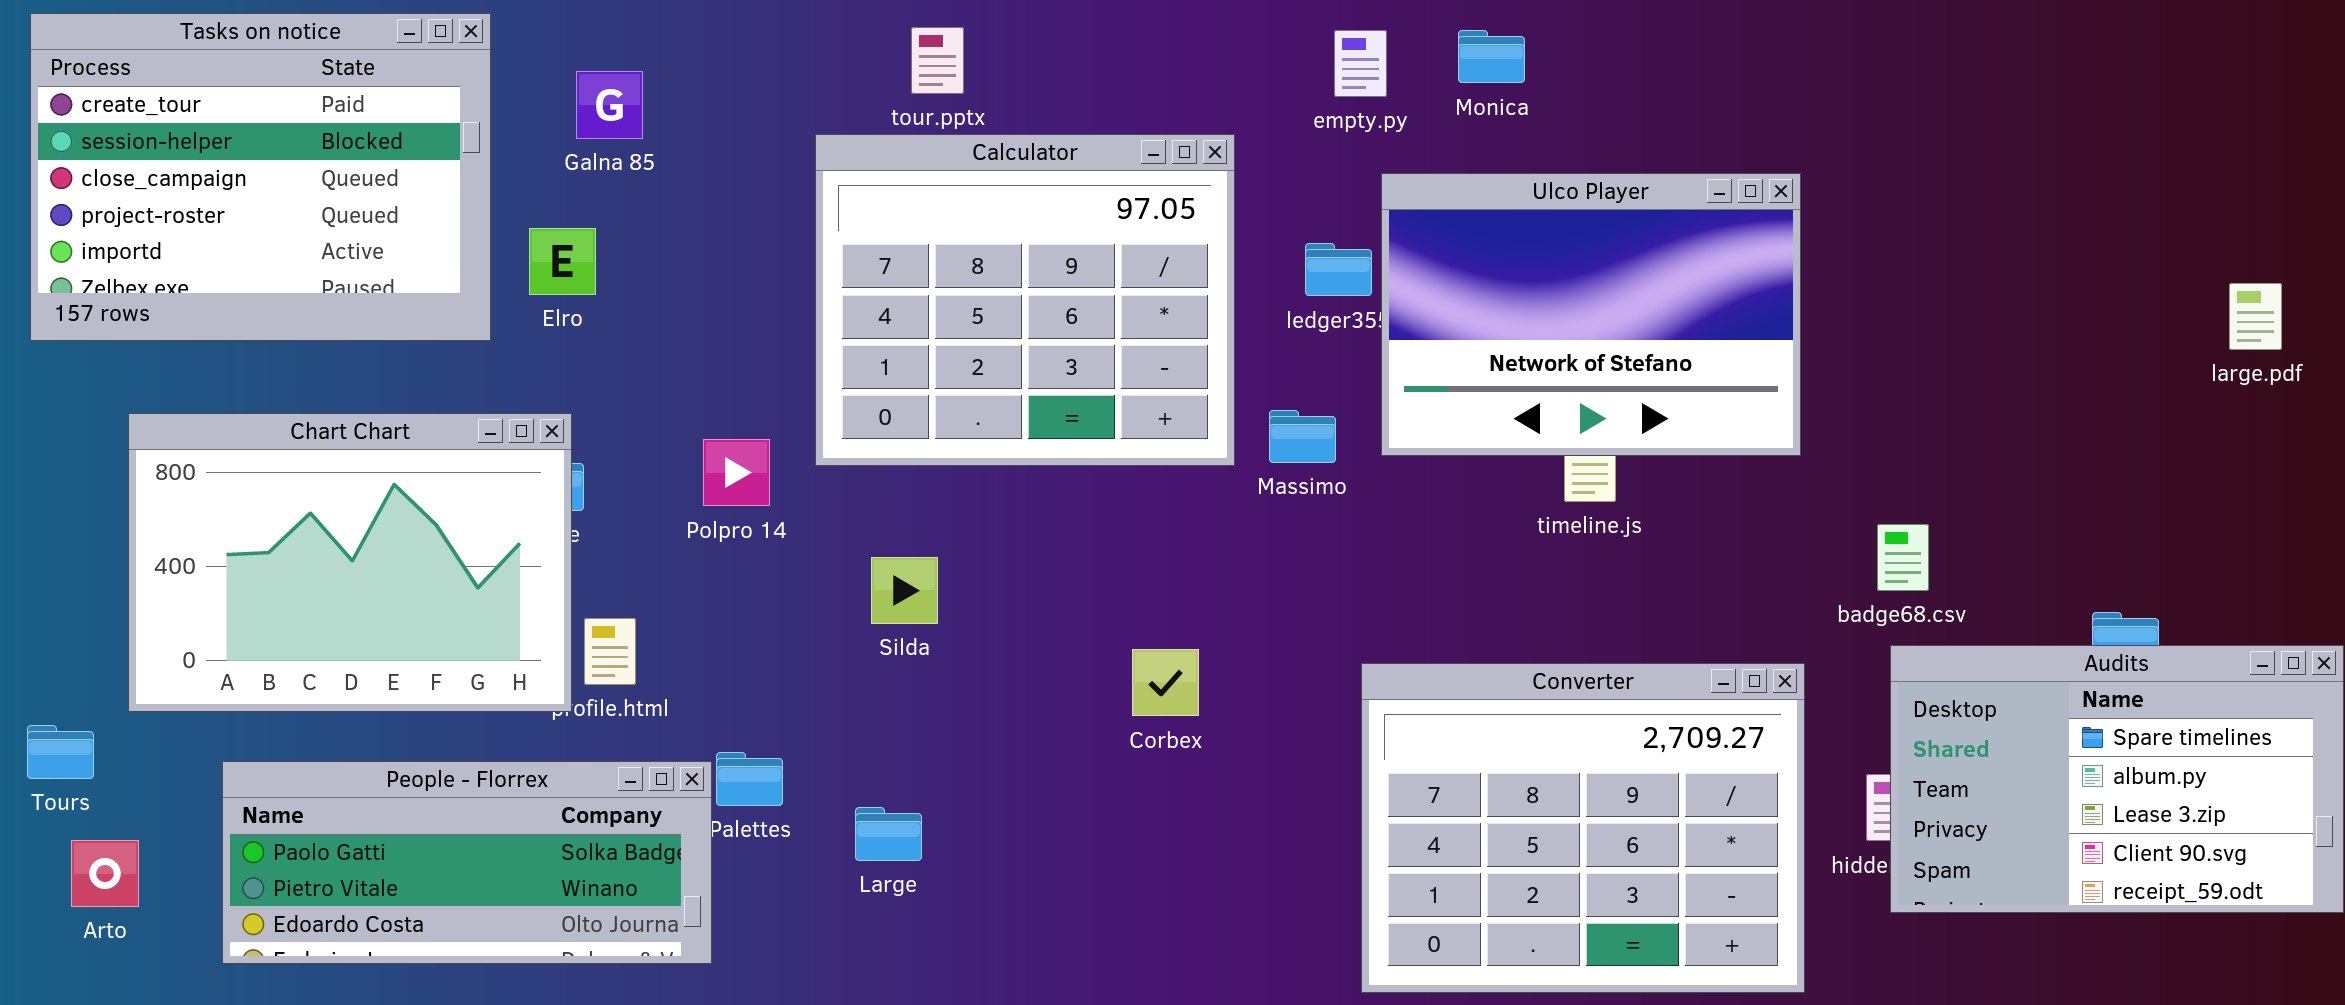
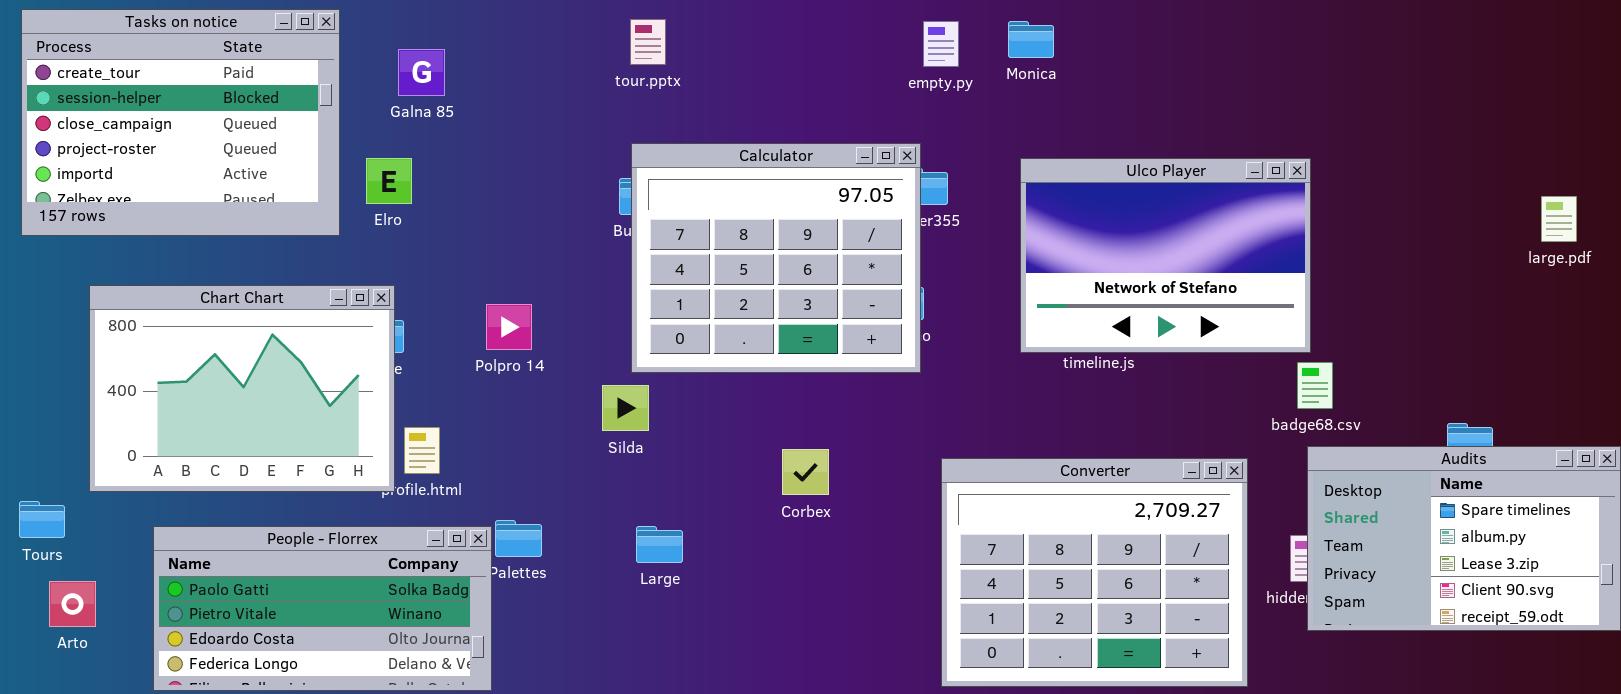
Calculator: [815,134,1235,466] -> [631,143,921,373], moved
Ulco Player: [1381,173,1801,456] -> [1020,158,1311,353], moved
People - Florrex: [222,761,712,964] -> [153,526,492,691], resized
Large: [855,807,922,861] -> [636,526,683,563], moved

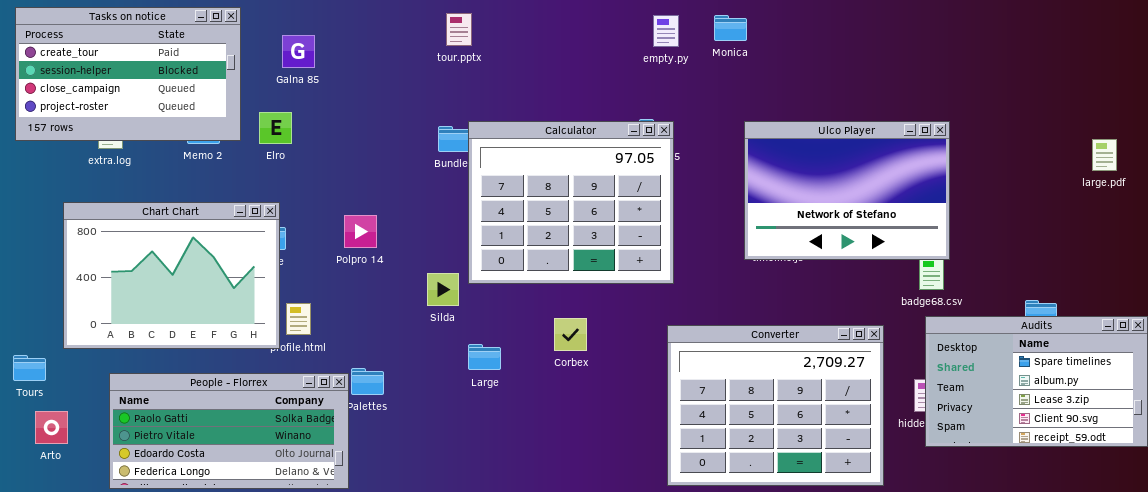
Tasks on notice: [21,9,340,236] -> [15,7,241,141], resized
Calculator: [631,143,921,373] -> [468,121,674,284], moved
Ulco Player: [1020,158,1311,353] -> [744,121,950,260], moved
Large: [636,526,683,563] -> [468,344,501,370], moved

